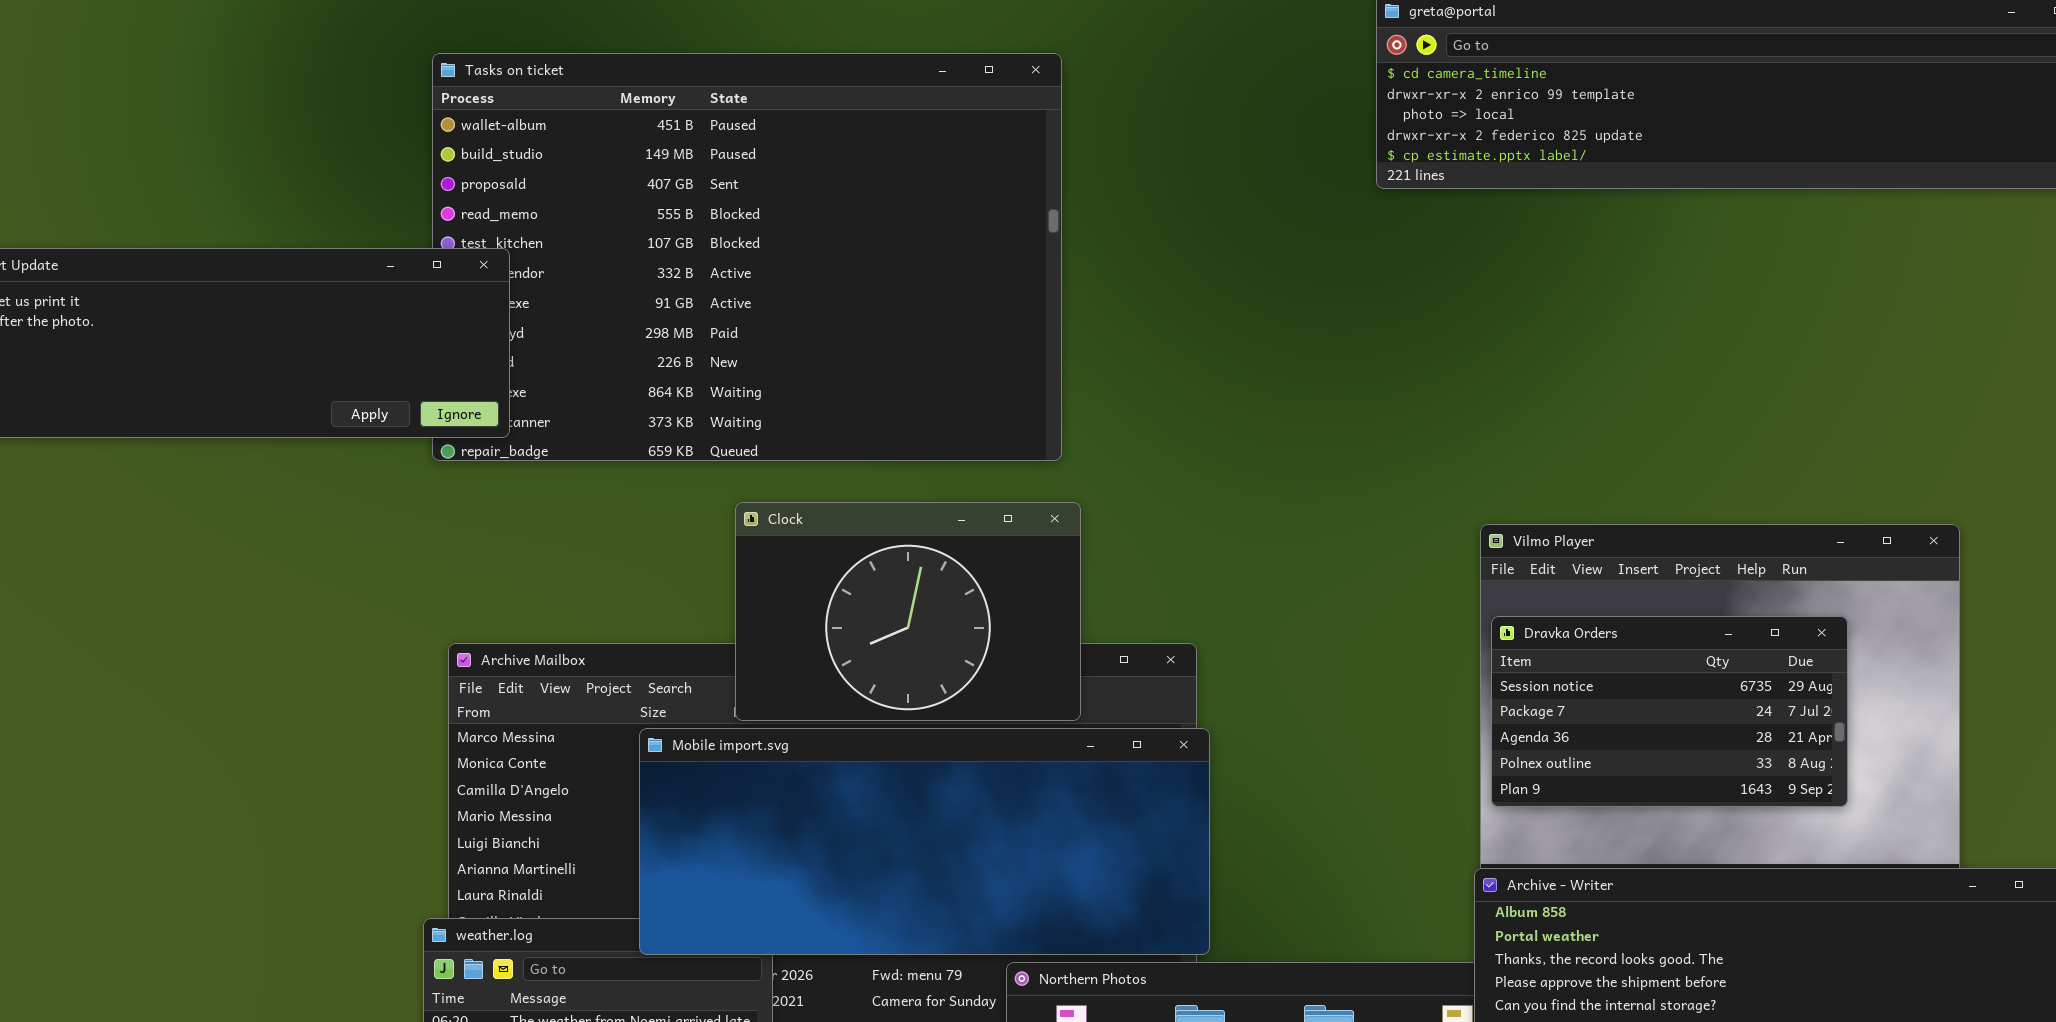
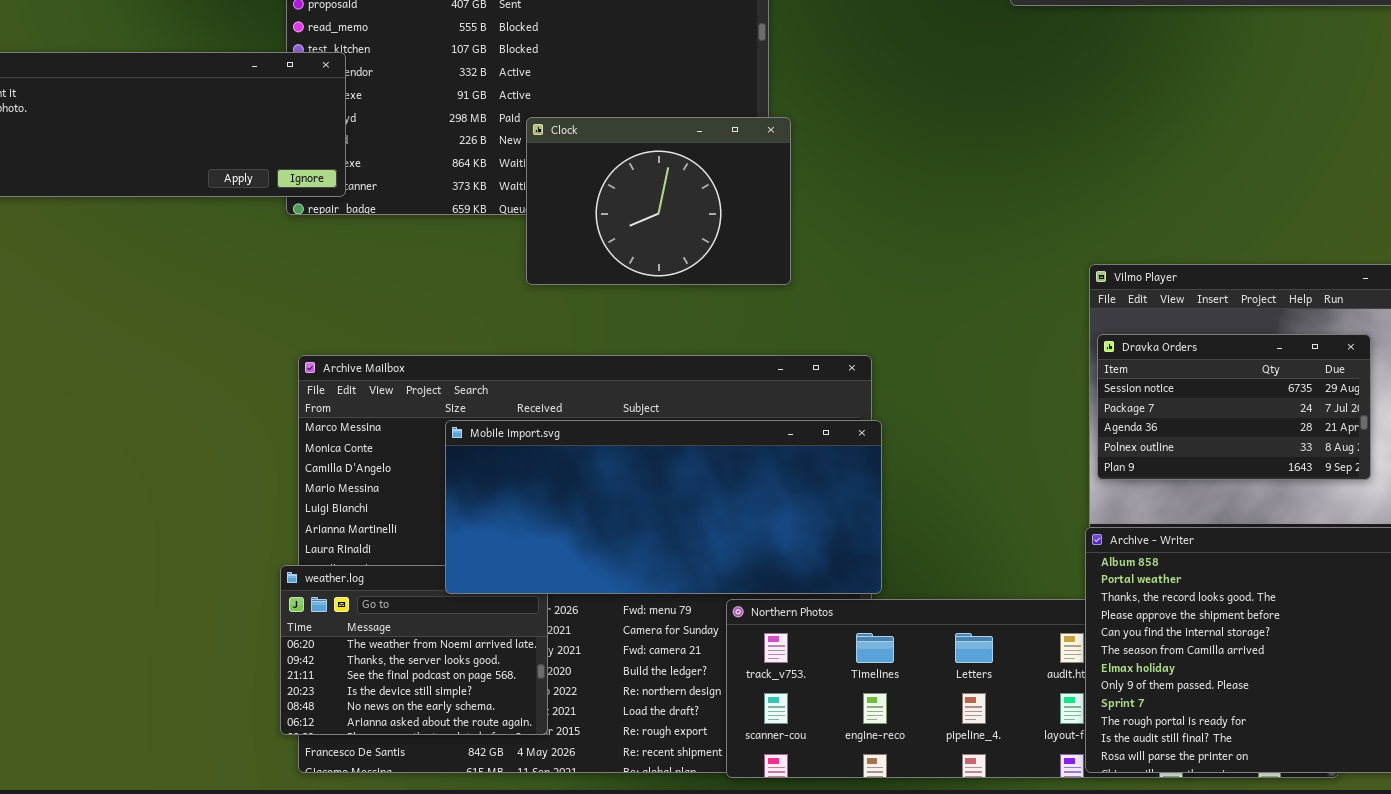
Clock: [735,502,1081,721] -> [526,117,791,285], moved

